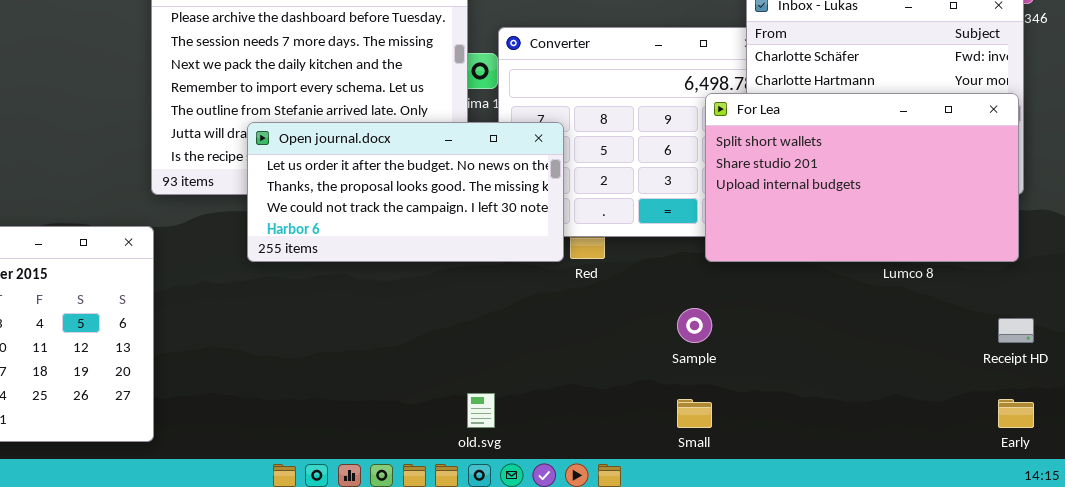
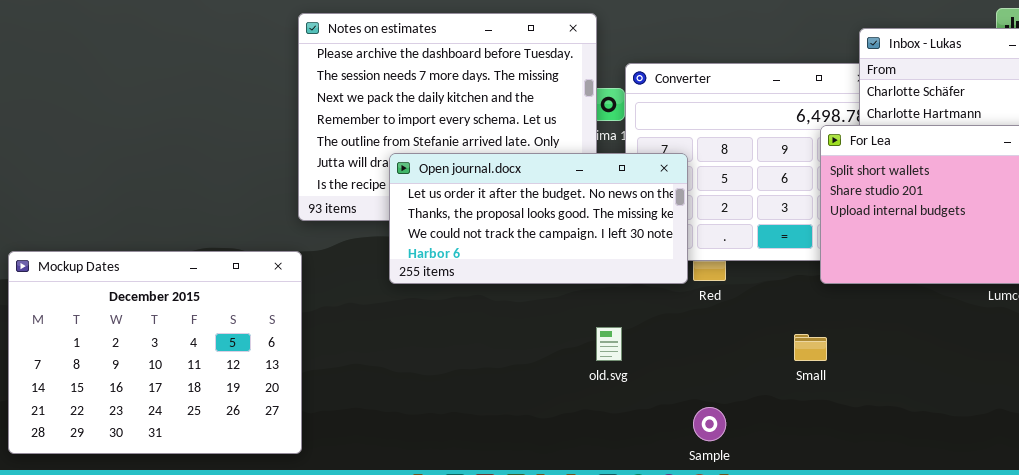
Sample: [677,308,712,343] -> [693,407,726,441], moved
old.svg: [467,393,495,428] -> [596,327,622,361], moved
Small: [677,399,712,428] -> [794,334,827,361], moved

